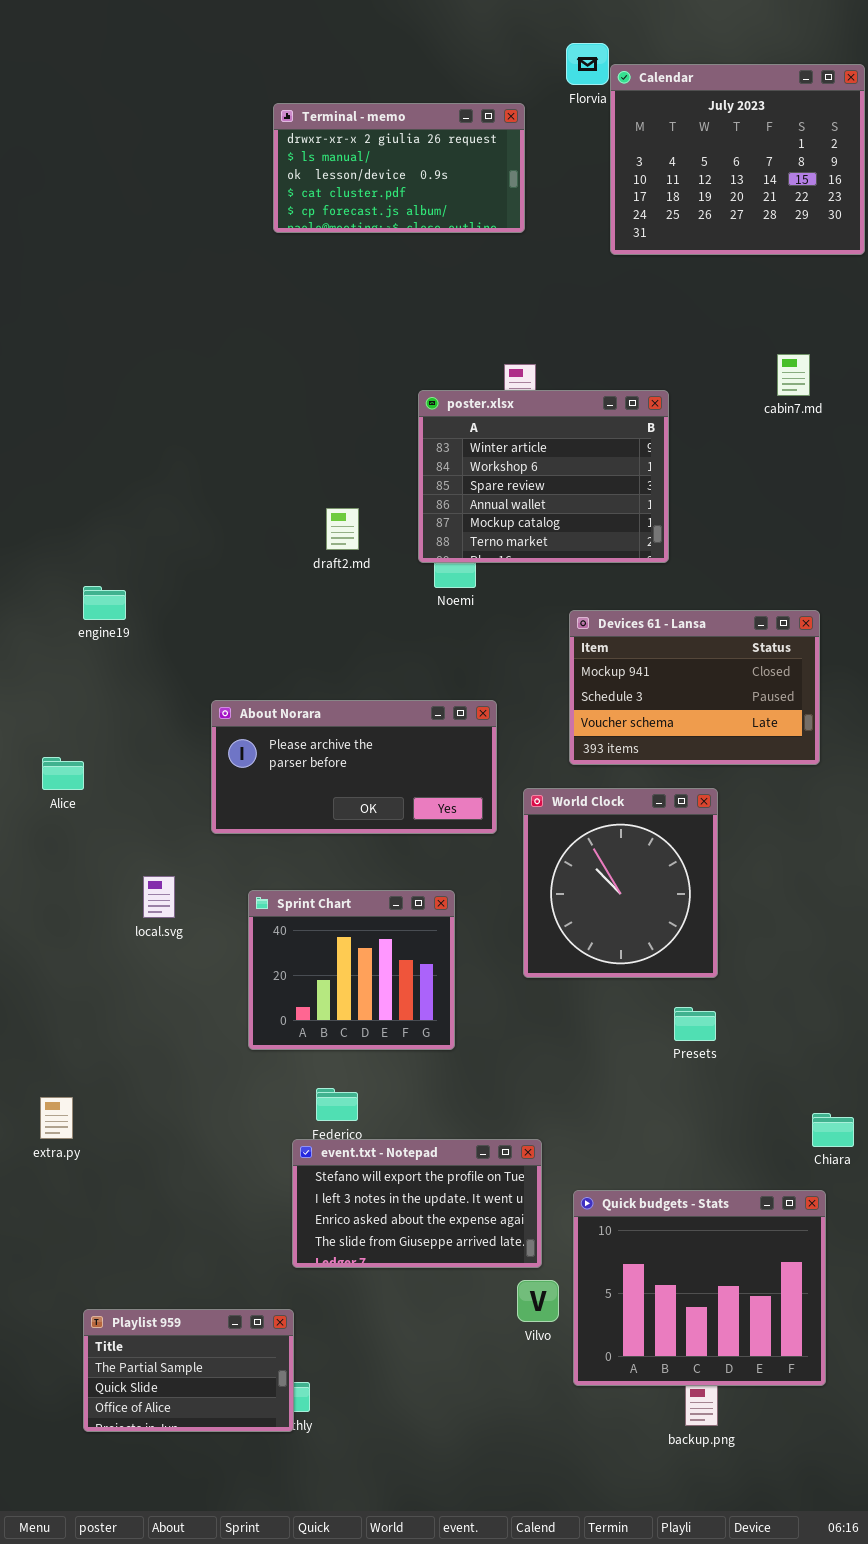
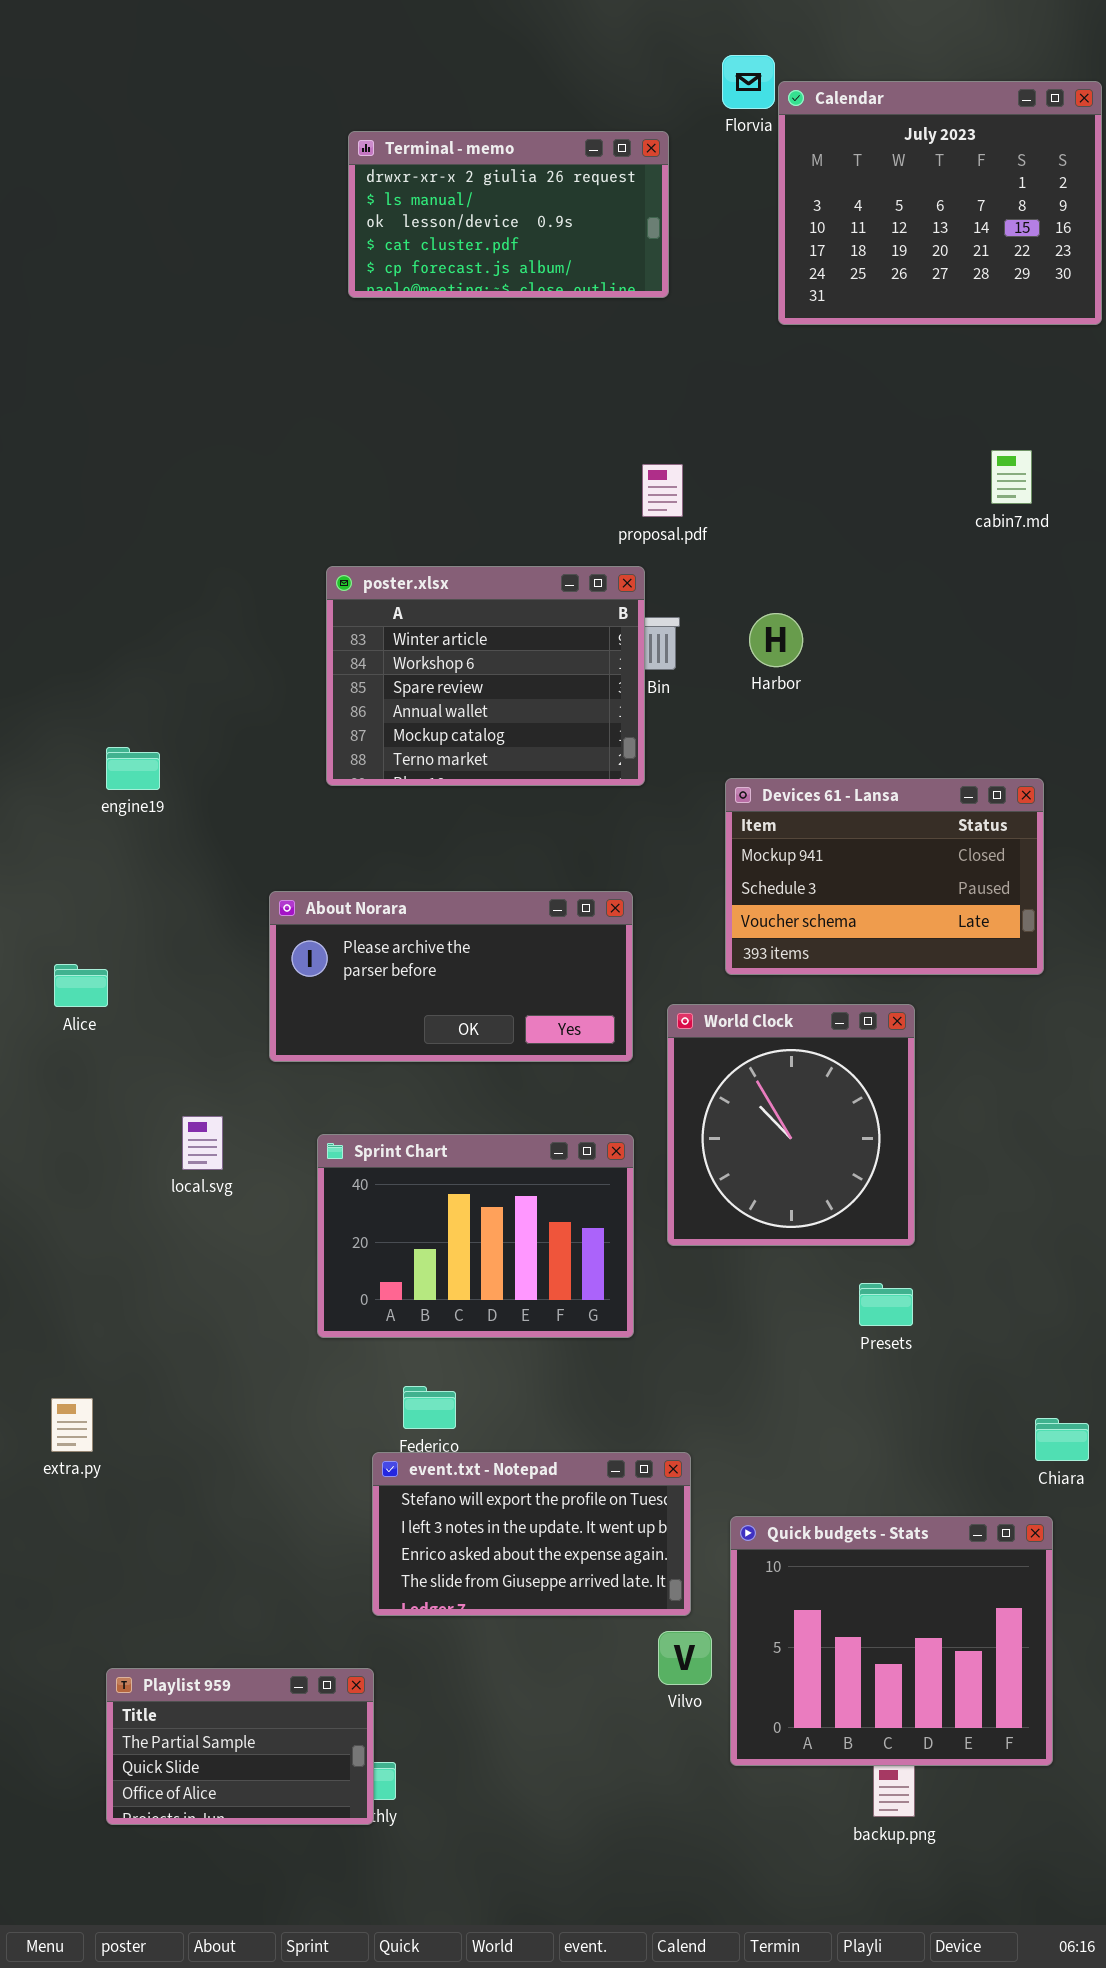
poster.xlsx: [418,390,669,563] -> [326,566,645,786], moved
Sprint Chart: [248,890,455,1050] -> [317,1134,634,1338], resized

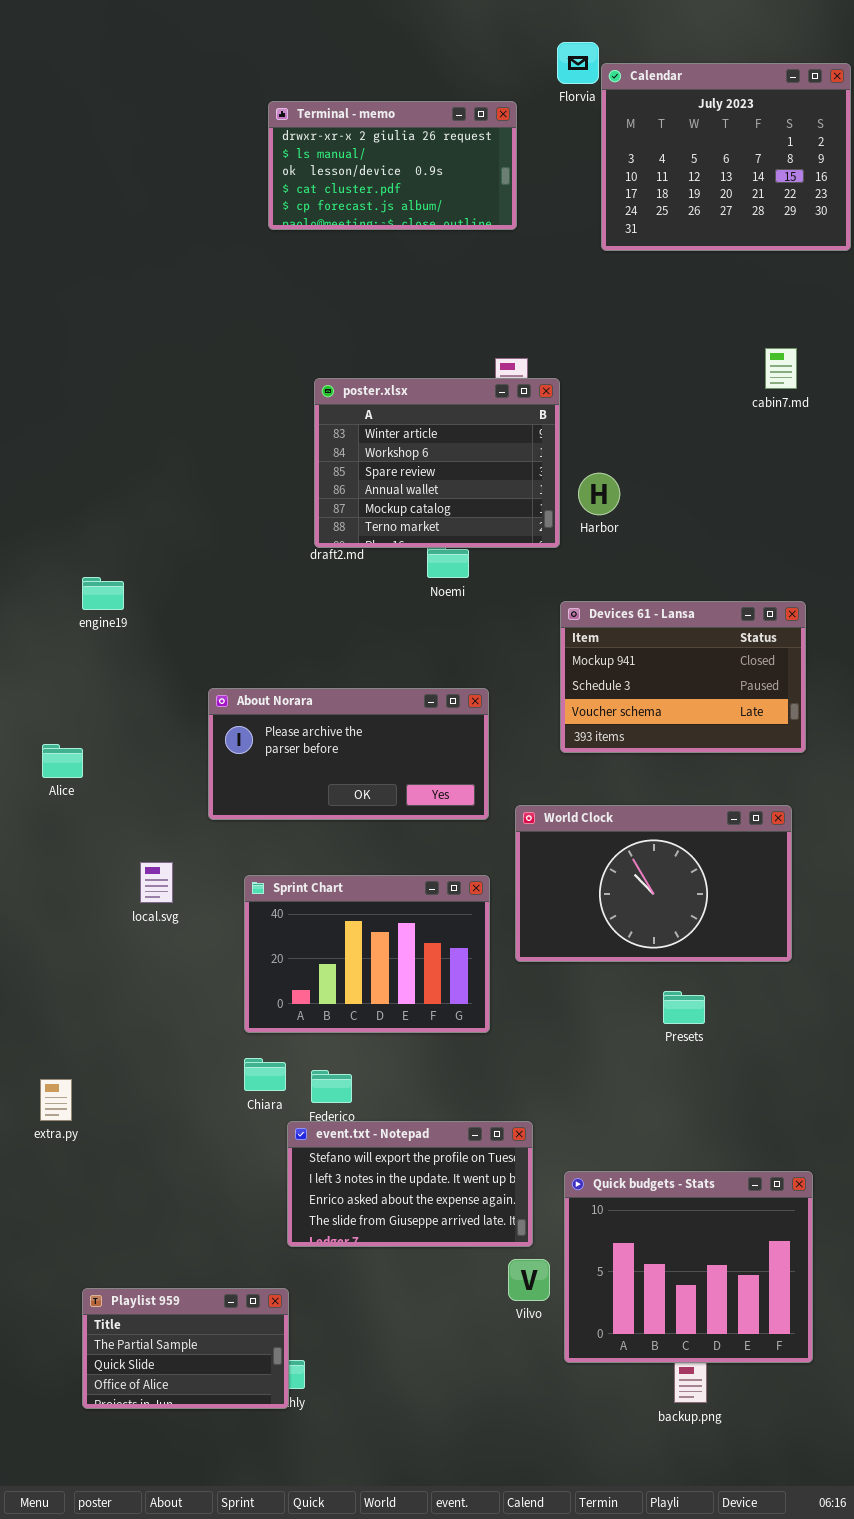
poster.xlsx: [326,566,645,786] -> [314,378,560,548], moved
World Clock: [667,1004,915,1246] -> [515,805,792,962], resized
Chiara: [1035,1418,1089,1461] -> [244,1058,286,1091], moved

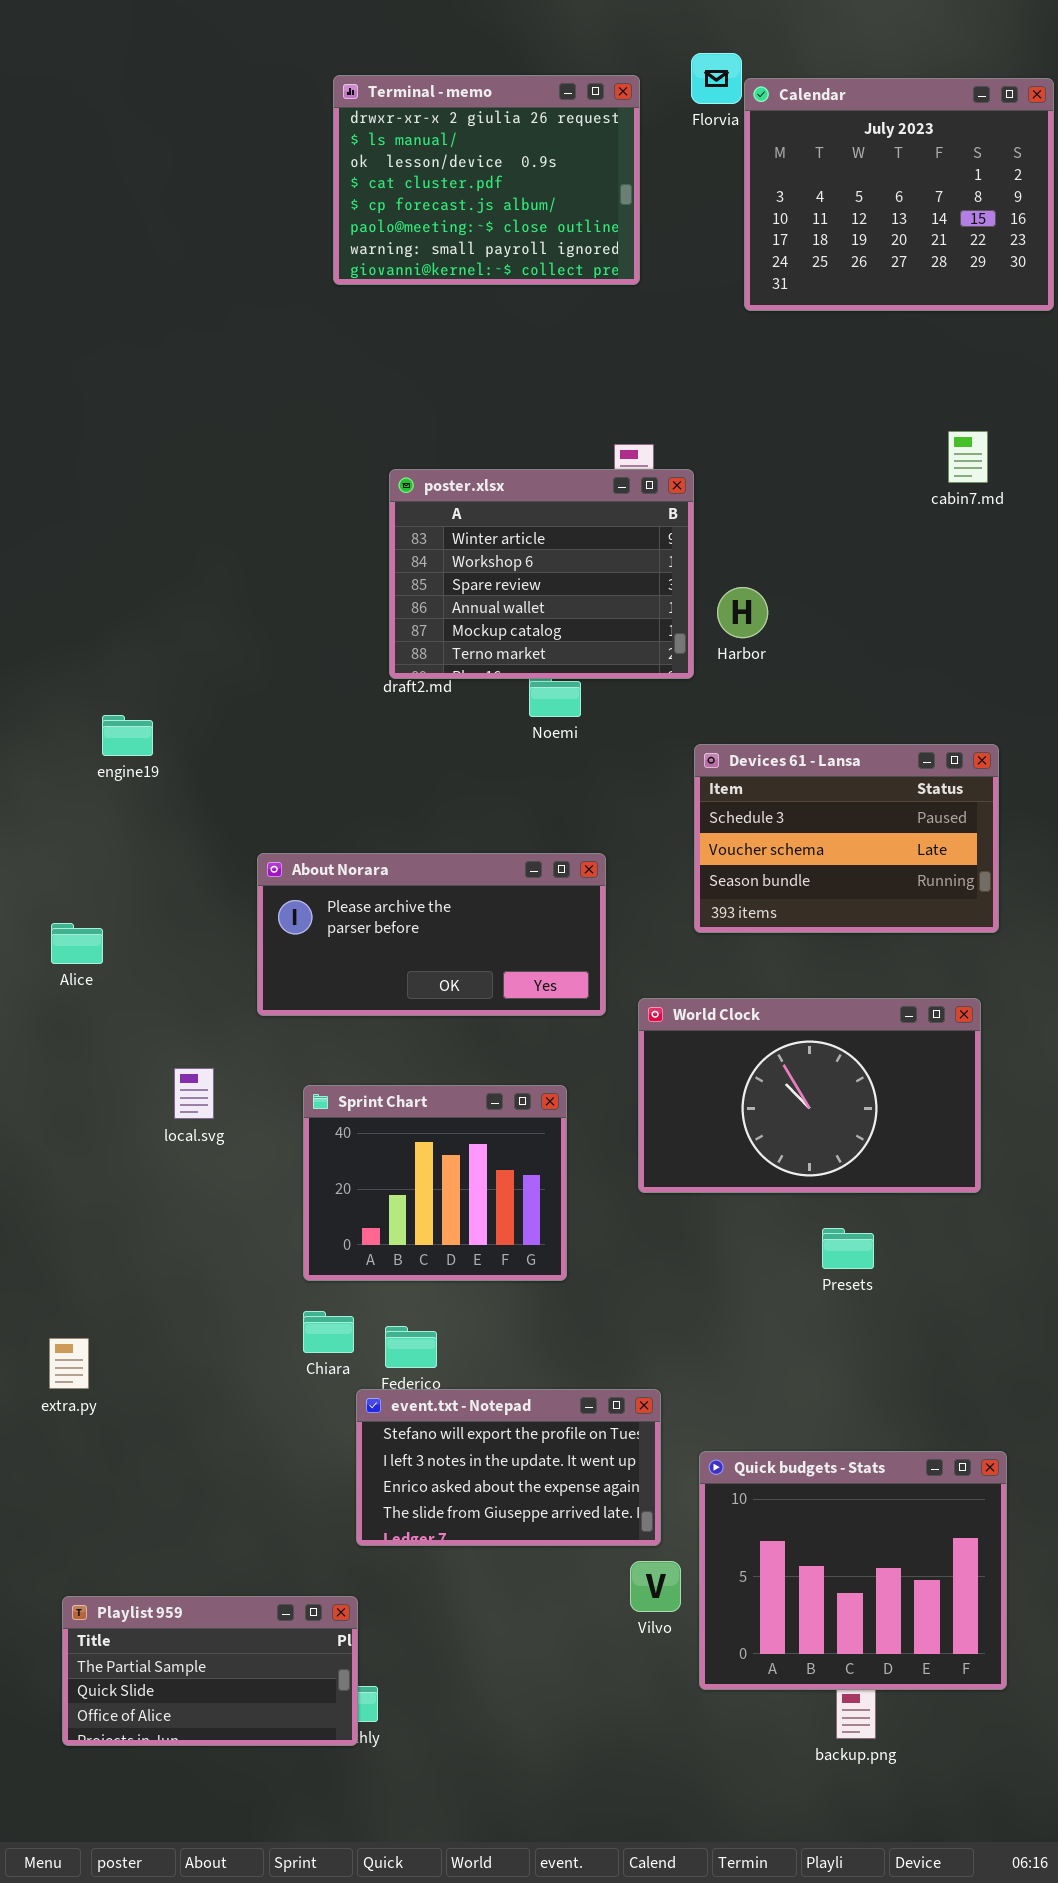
Terminal - memo: [268,101,517,230] -> [333,75,640,285], resized
Devices 61 - Lansa: [560,601,806,753] -> [694,744,999,933], scrolled down 1 row
Sprint Chart: [244,875,490,1033] -> [303,1085,567,1281], resized
Playlist 959: [82,1288,289,1409] -> [62,1596,358,1746], resized

